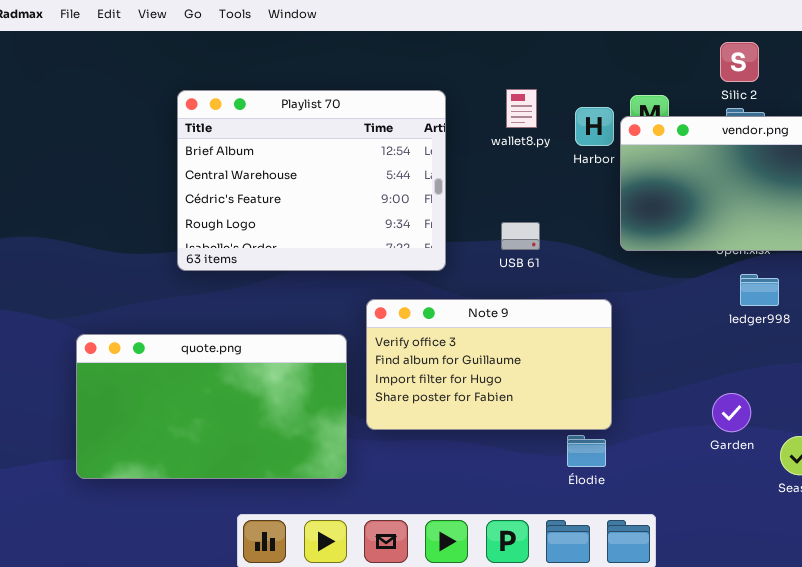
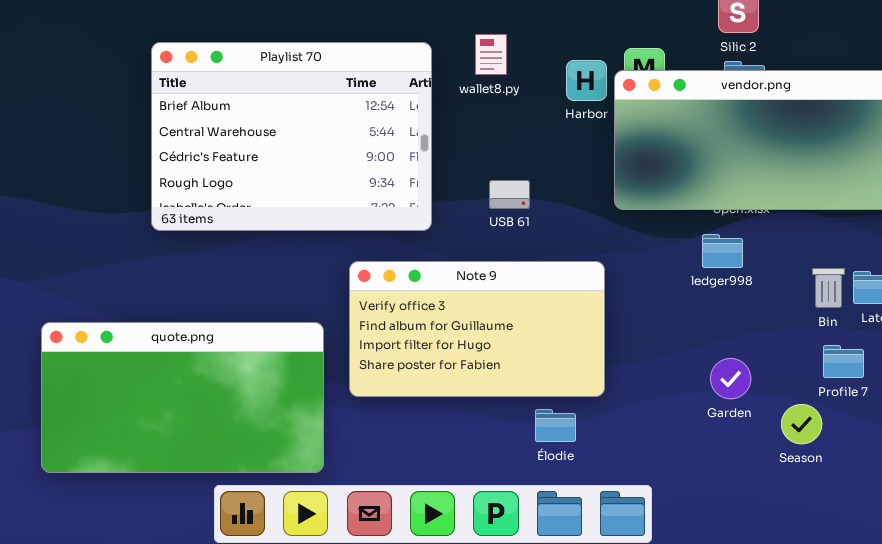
wallet8.py: [506,89,537,128] -> [475,34,507,75], moved
ledger998: [740,274,779,306] -> [702,234,743,268], moved
quote.png: [76,334,347,479] -> [41,322,324,473], moved
Élodie: [567,435,606,467] -> [535,409,576,442], moved

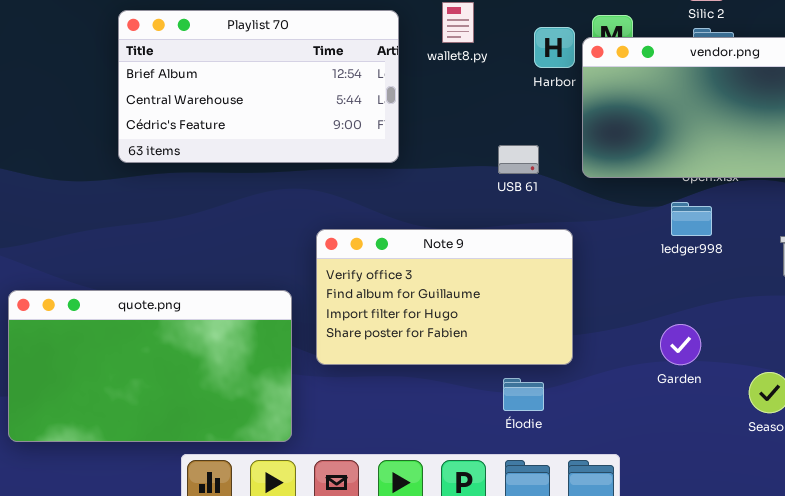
Playlist 70: [151,42,432,231] -> [118,10,399,163], resized
USB 61: [489,180,530,209] -> [498,145,539,174], moved
Garden: [710,358,751,399] -> [660,324,701,365], moved

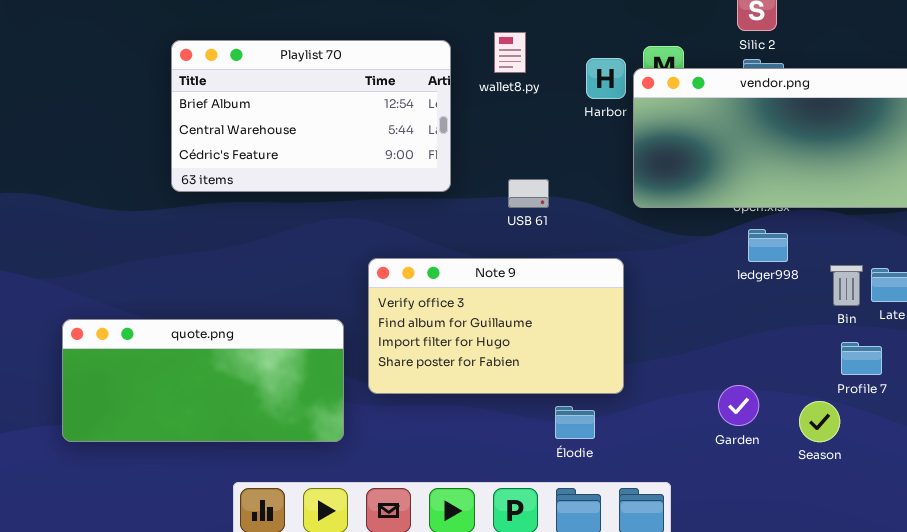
USB 61: [498,145,539,174] -> [508,179,549,208], moved
ledger998: [671,202,712,236] -> [748,229,788,262], moved
quote.png: [8,290,292,442] -> [62,319,344,442], resized
Garden: [660,324,701,365] -> [718,385,759,426], moved

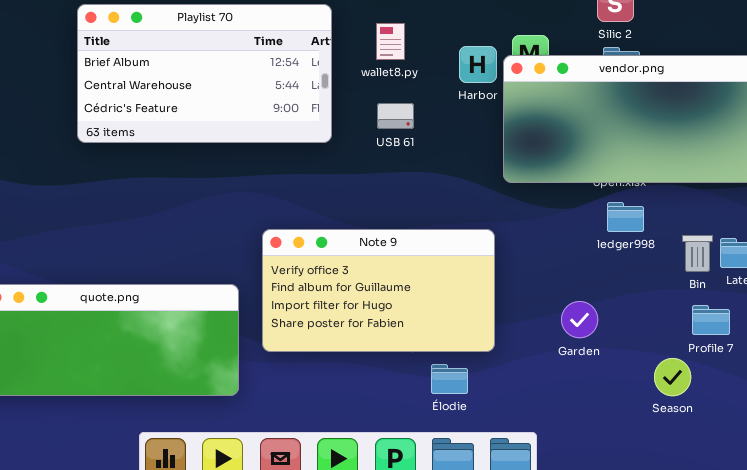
Playlist 70: [171,40,451,192] -> [77,4,332,143], moved
USB 61: [508,179,549,208] -> [377,103,414,129], moved
Garden: [718,385,759,426] -> [561,301,598,338], moved

